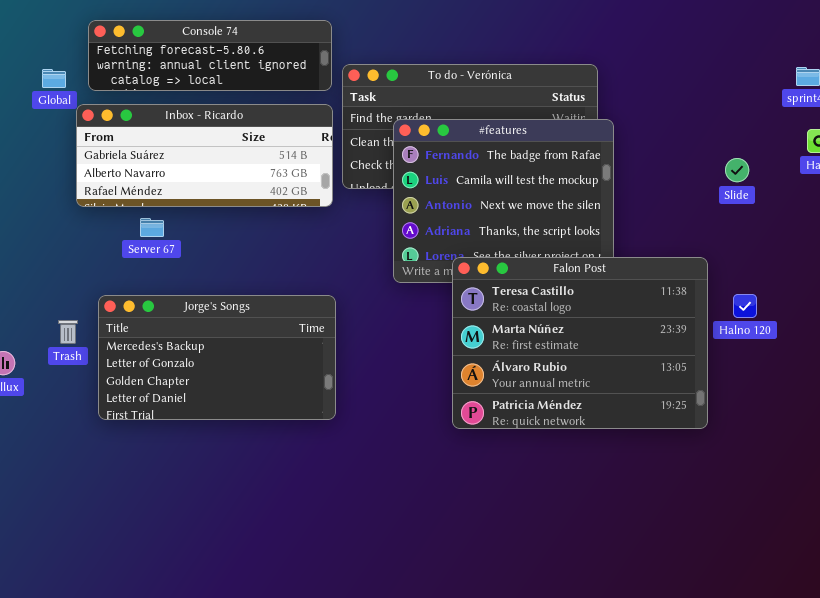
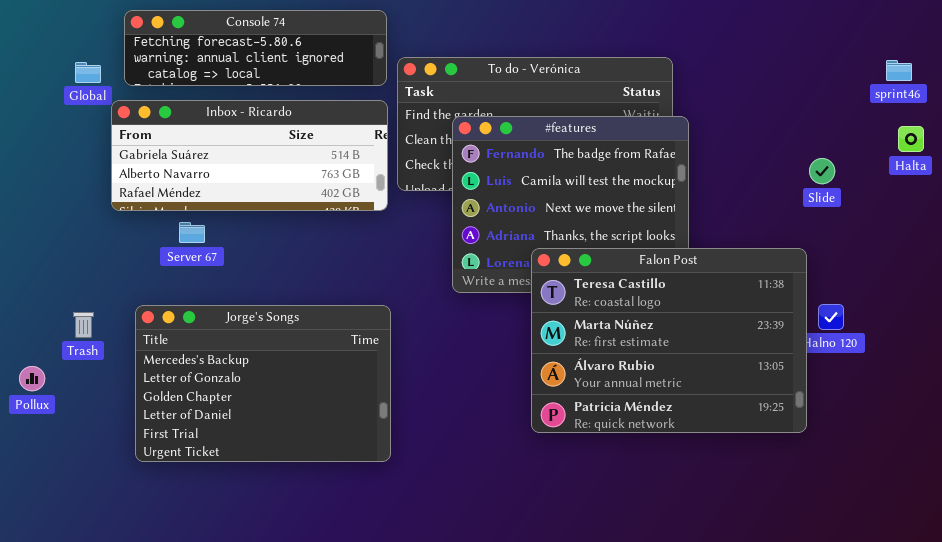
Falon Post: [452,257,708,429] -> [531,248,807,433], moved
Jorge's Songs: [98,295,336,420] -> [135,305,391,462], resized
Trash: [58,320,78,344] -> [73,312,94,338], moved

